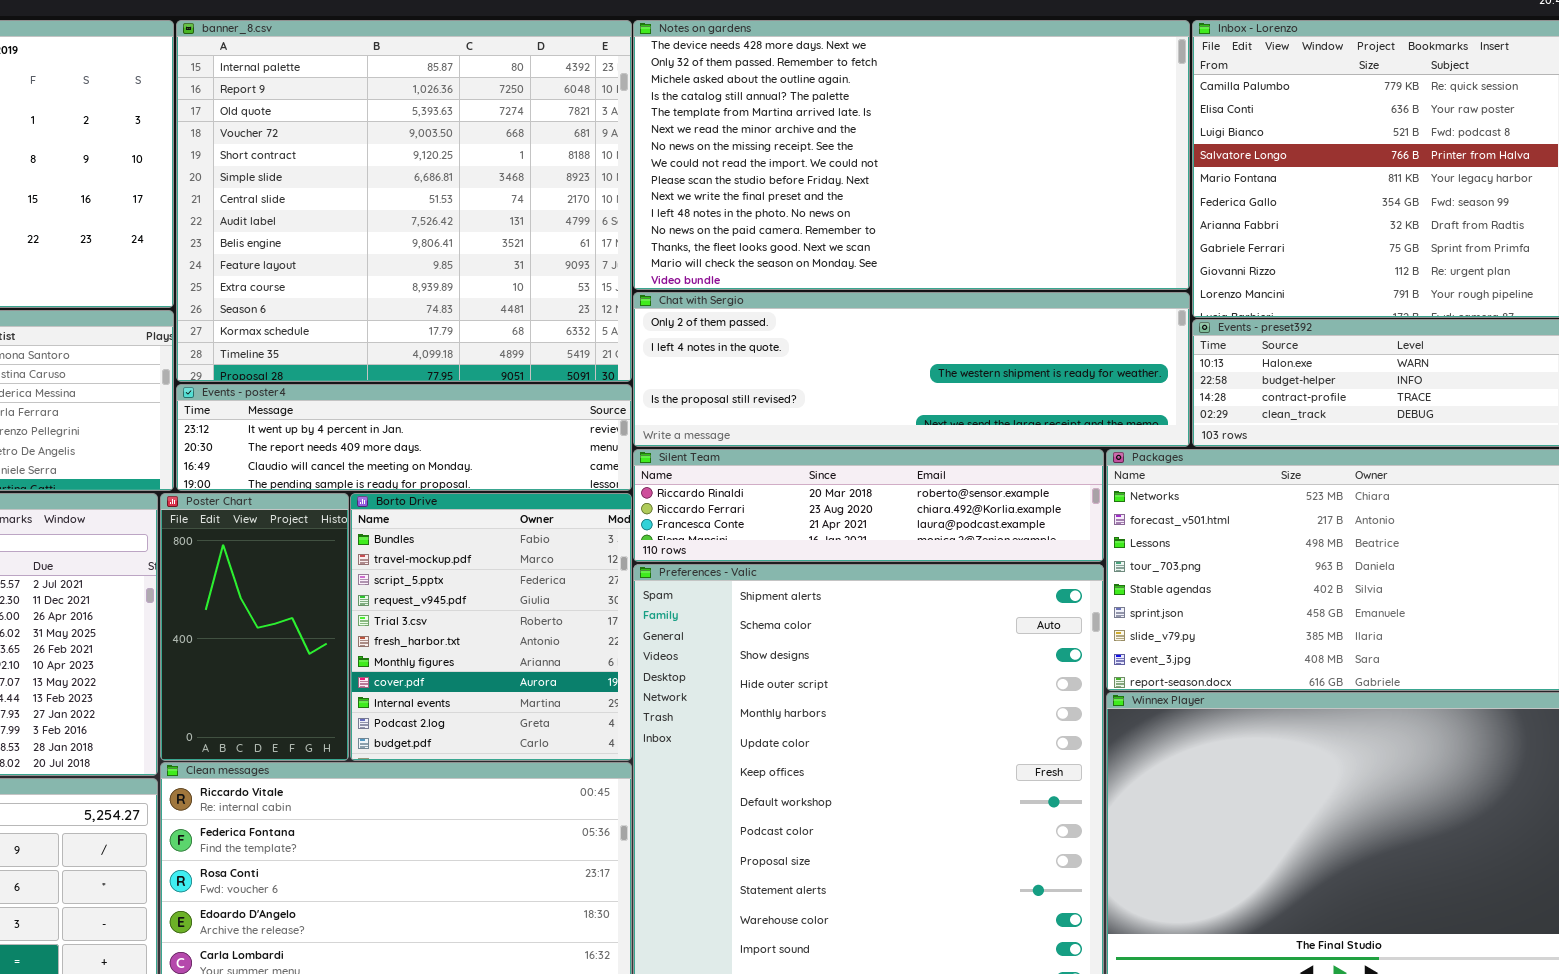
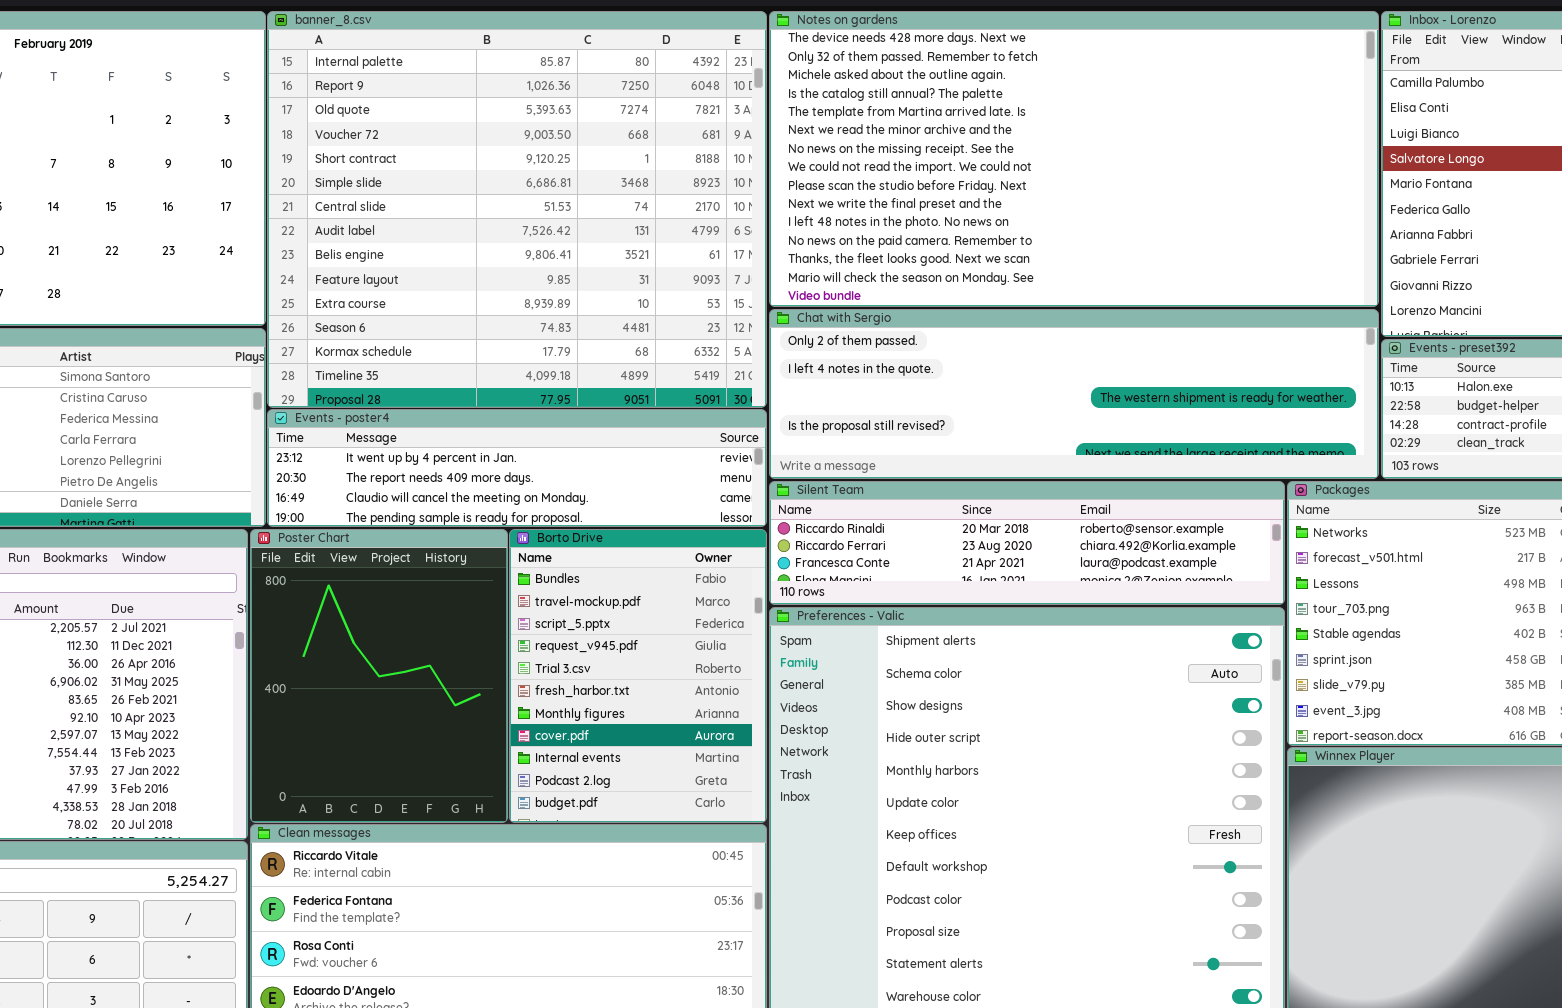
Poster Chart: [160,493,349,761] -> [250,529,508,823], resized
Borto Drive: [350,493,632,761] -> [509,529,767,823], resized

